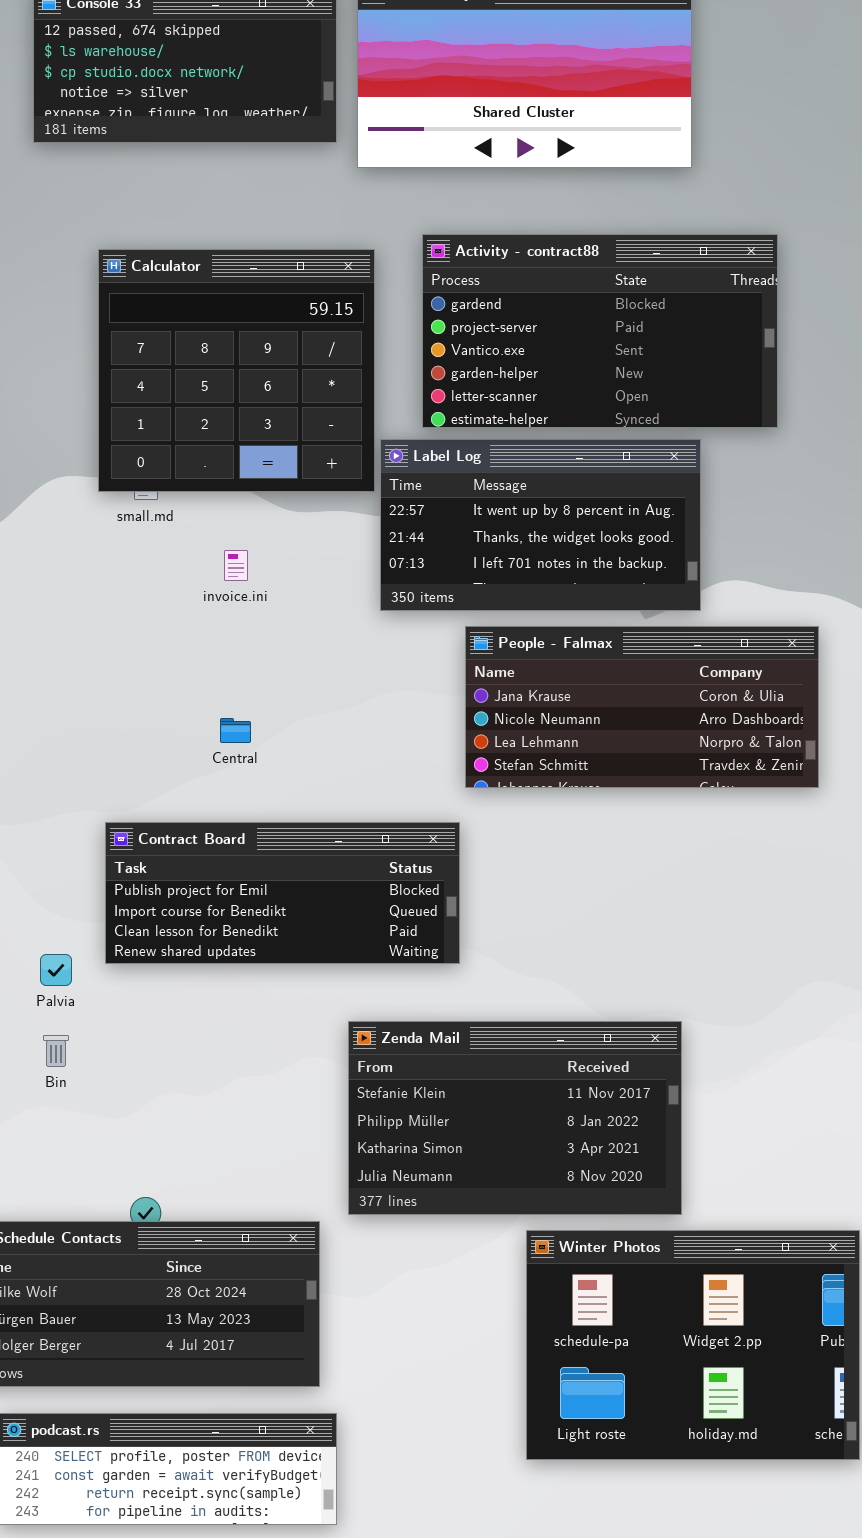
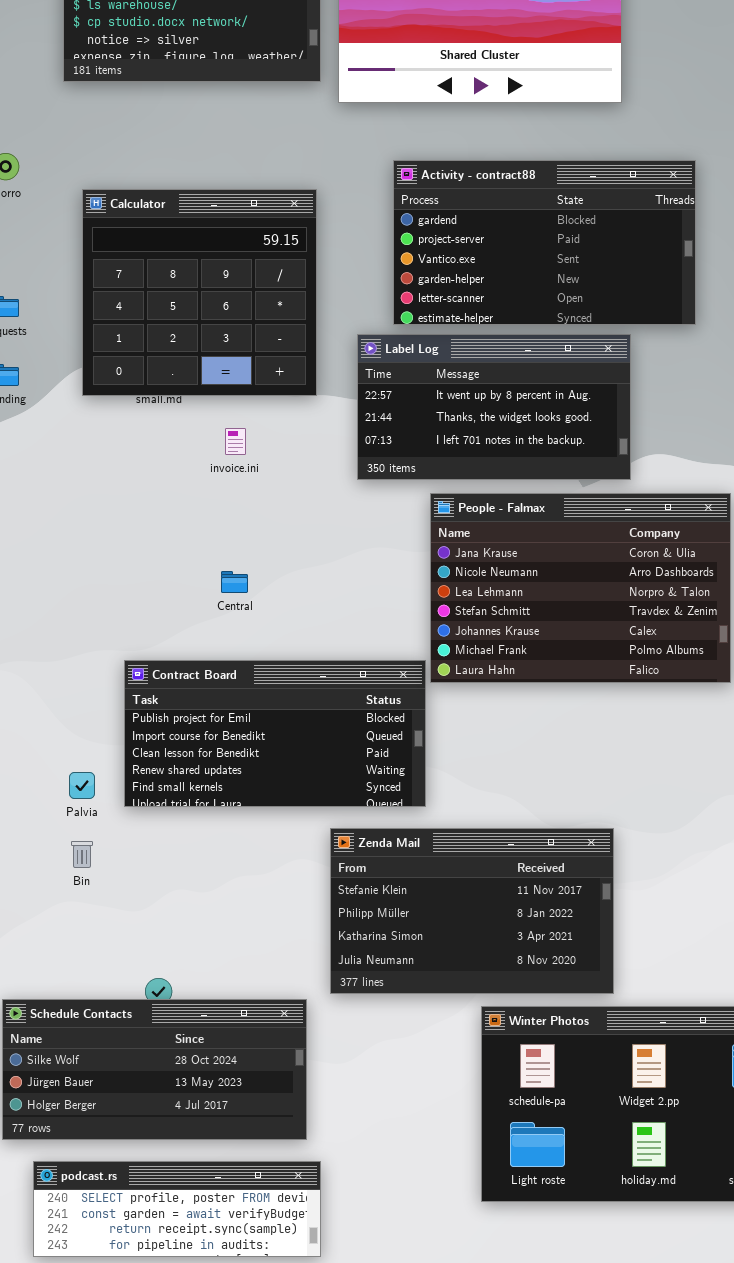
Calculator: [98,249,375,492] -> [82,189,317,396], moved
People - Falmax: [465,626,819,788] -> [430,493,731,683], resized
Contract Board: [105,822,460,964] -> [124,660,426,807], resized

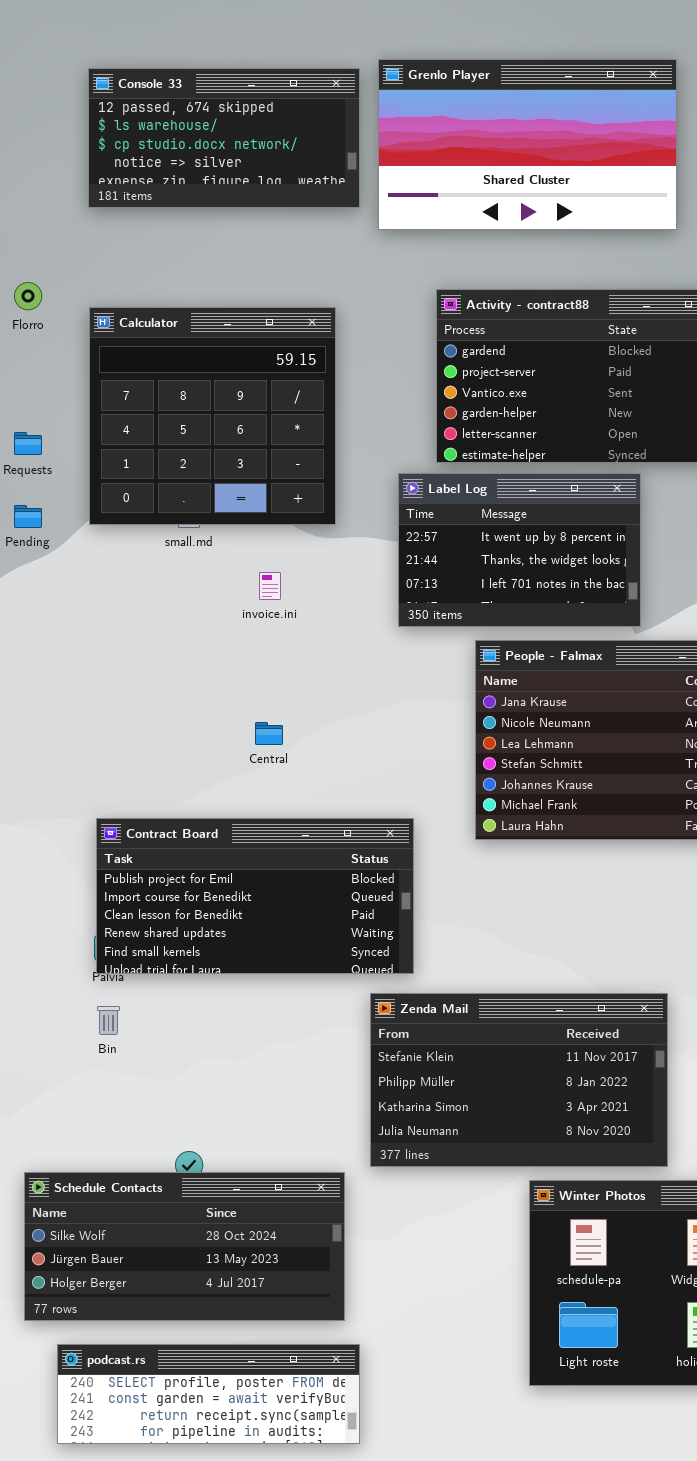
Calculator: [82,189,317,396] -> [89,307,336,525], moved
Label Log: [357,334,631,480] -> [398,473,641,627], resized
Contract Board: [124,660,426,807] -> [96,818,414,974], moved

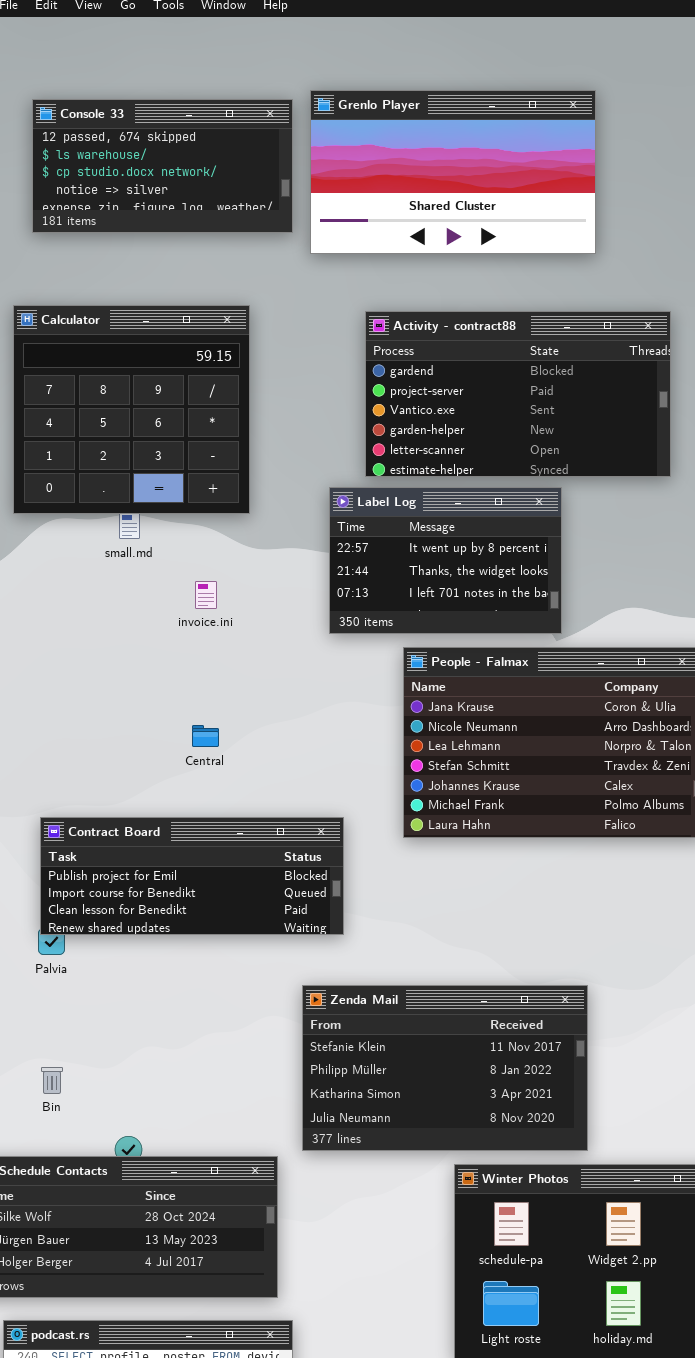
Calculator: [89,307,336,525] -> [13,305,250,514], moved
Contract Board: [96,818,414,974] -> [40,817,344,935], resized
Bin: [97,1006,120,1035] -> [41,1067,63,1094], moved

